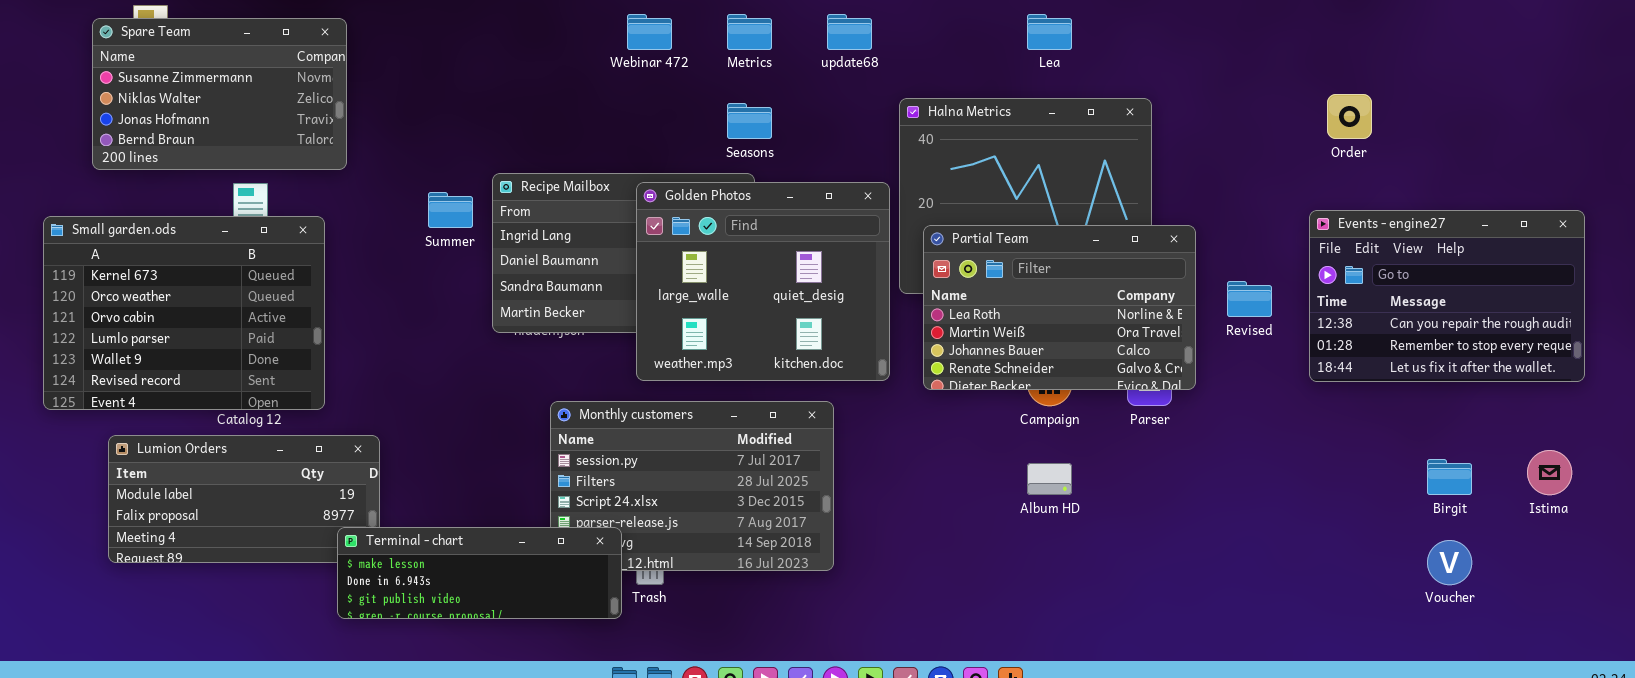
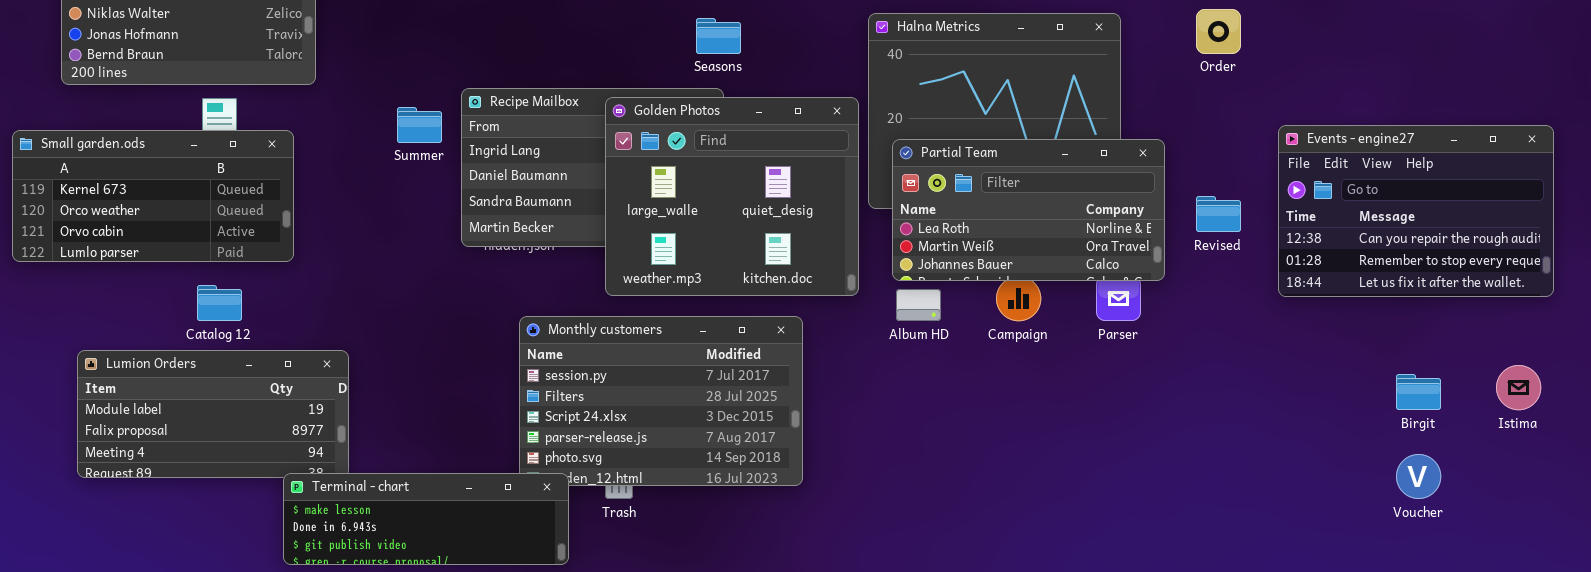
Order: [1327,94,1372,139] -> [1196,9,1241,54], moved
Small garden.ods: [43,216,325,410] -> [12,130,294,262], resized
Partial Team: [923,225,1196,390] -> [892,139,1165,281], resized
Album HD: [1027,463,1072,495] -> [896,289,941,321], moved
Terminal - chart: [337,527,622,619] -> [283,473,569,565], moved

